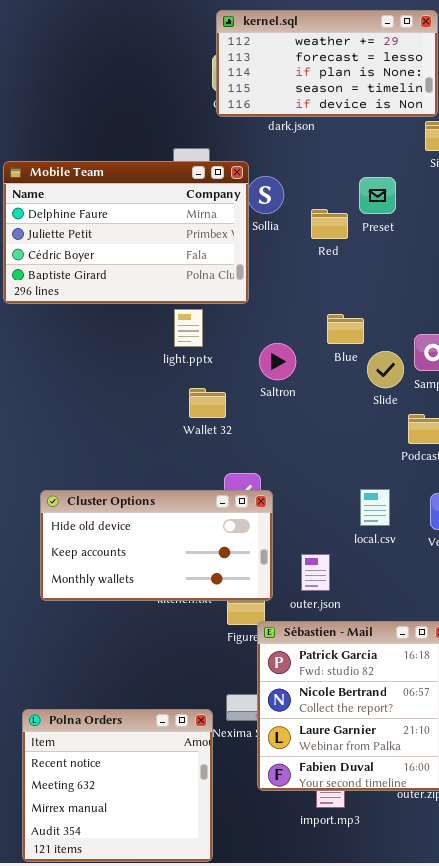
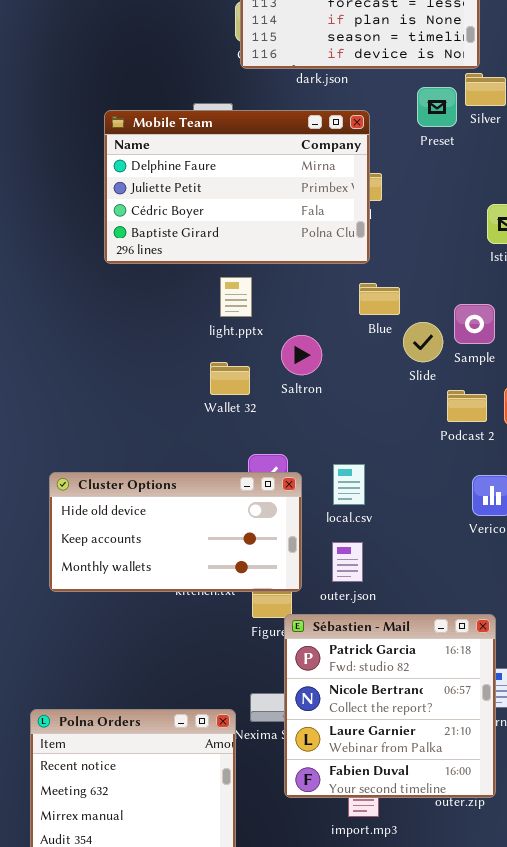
Mobile Team: [3,161,249,304] -> [104,110,370,264], moved
Preset: [359,177,396,214] -> [417,87,457,127], moved
light.pptx: [174,309,203,347] -> [220,277,252,317], moved
Saltron: [259,343,296,380] -> [281,335,322,375], moved
local.csv: [360,489,390,526] -> [333,464,365,505], moved

